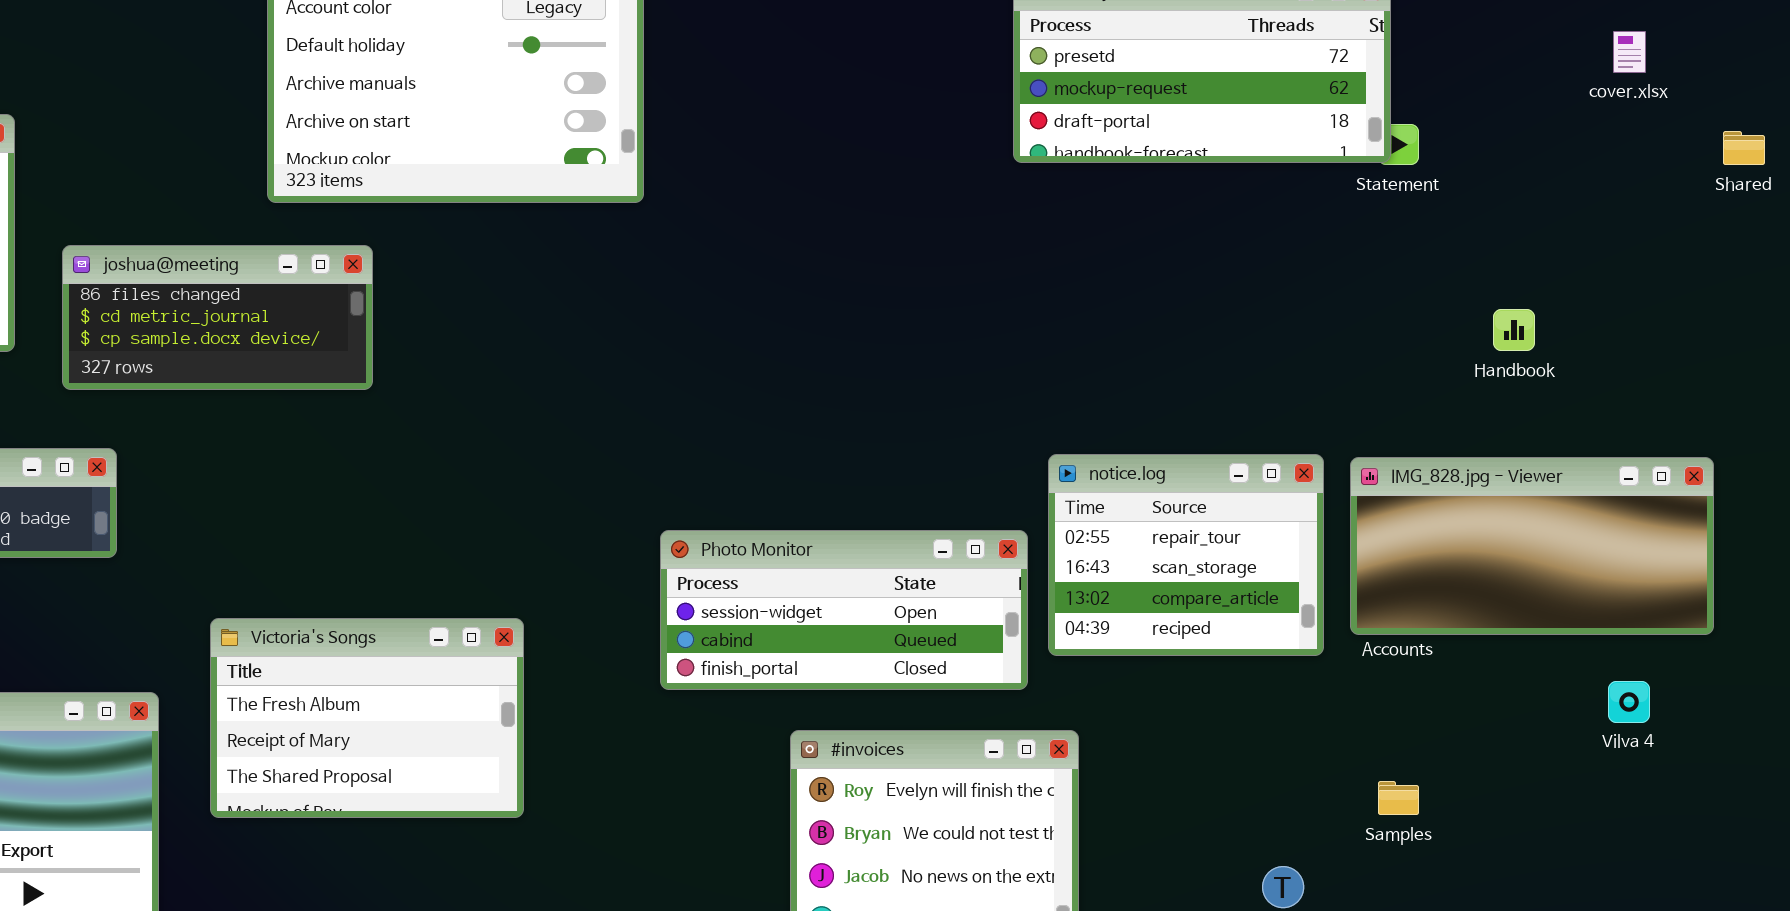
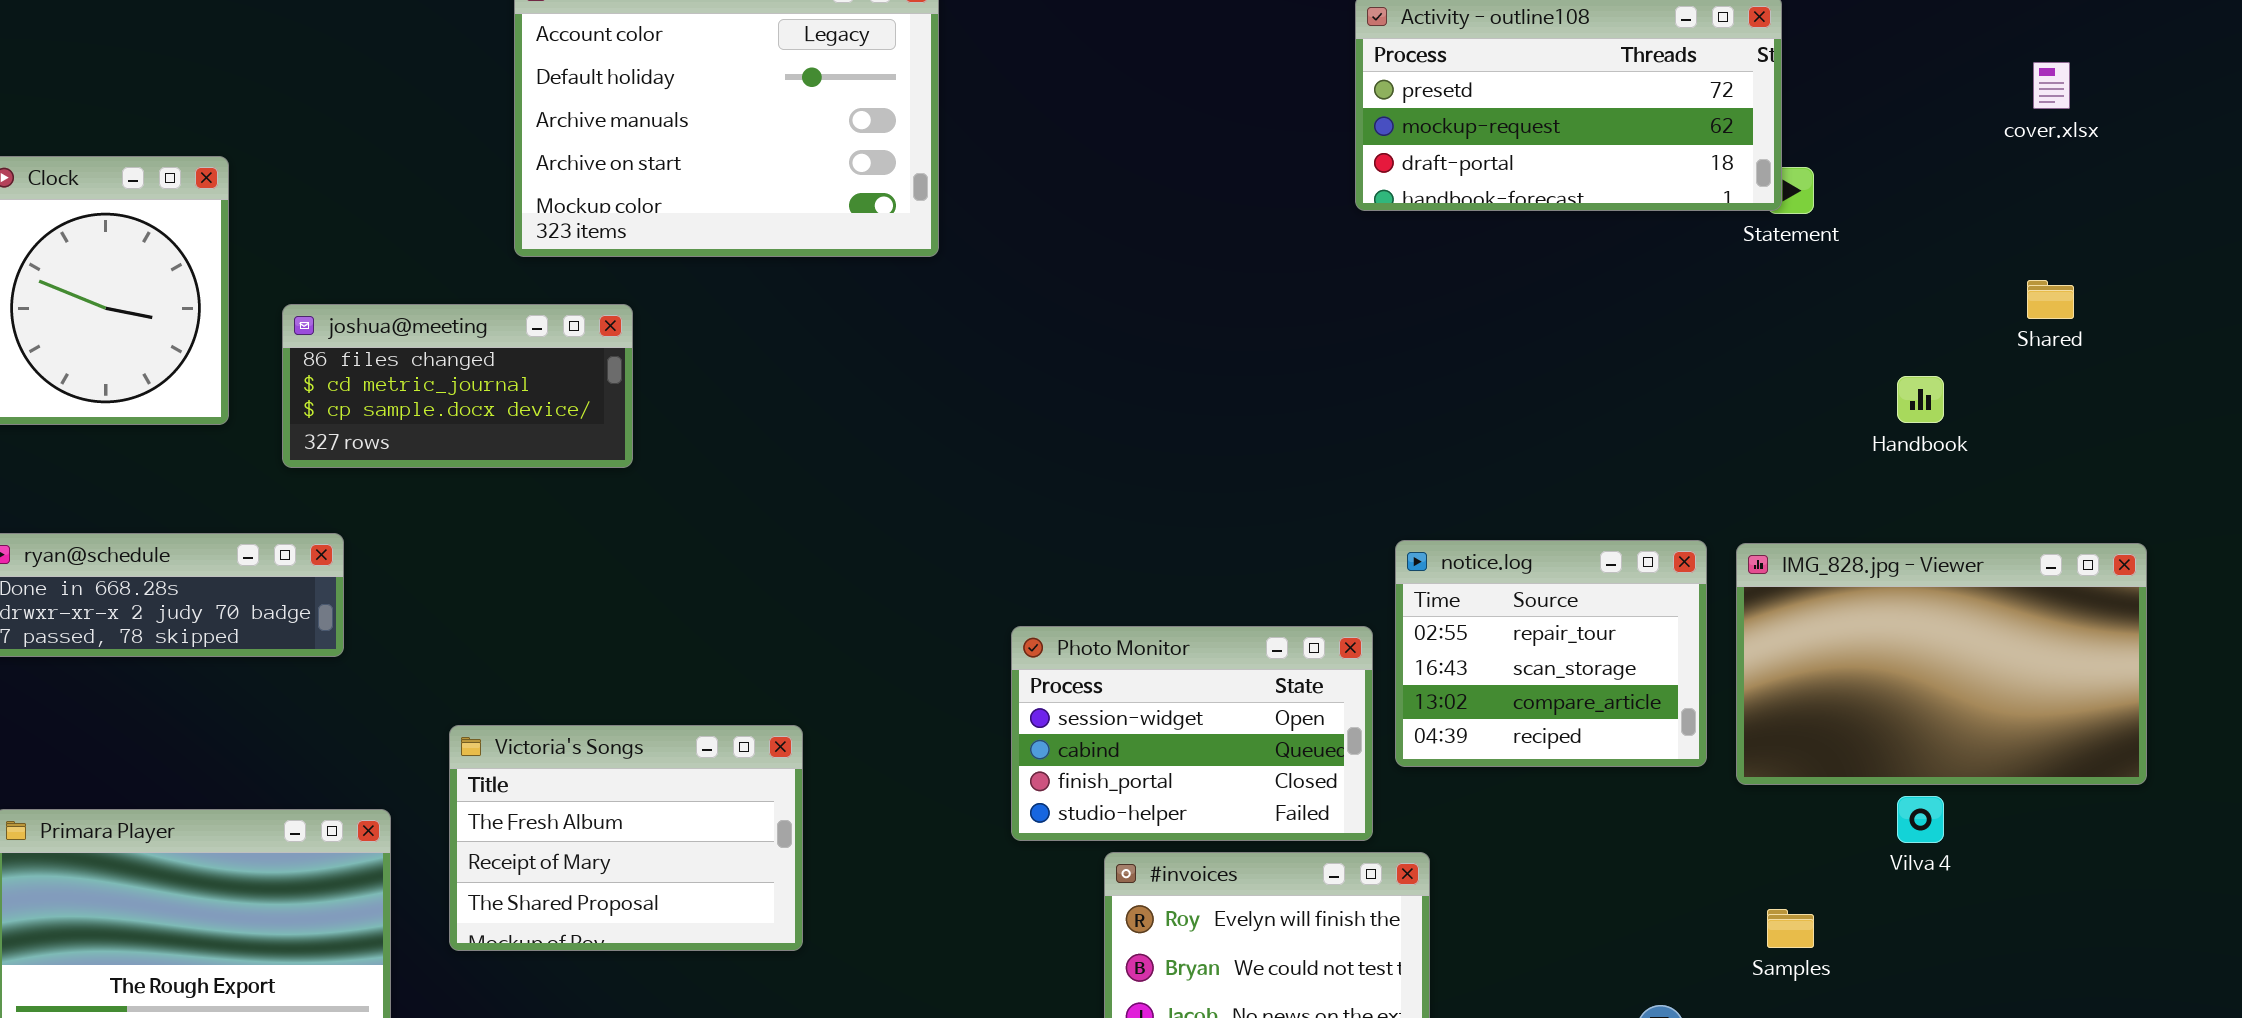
Shared: [1723,131,1765,165] -> [2027,280,2074,319], moved
IMG_828.jpg - Viewer: [1350,457,1714,635] -> [1736,543,2147,785], resized
Photo Monitor: [660,530,1028,690] -> [1011,626,1373,841], resized
Vilva 4: [1608,681,1650,723] -> [1897,796,1944,843], moved

